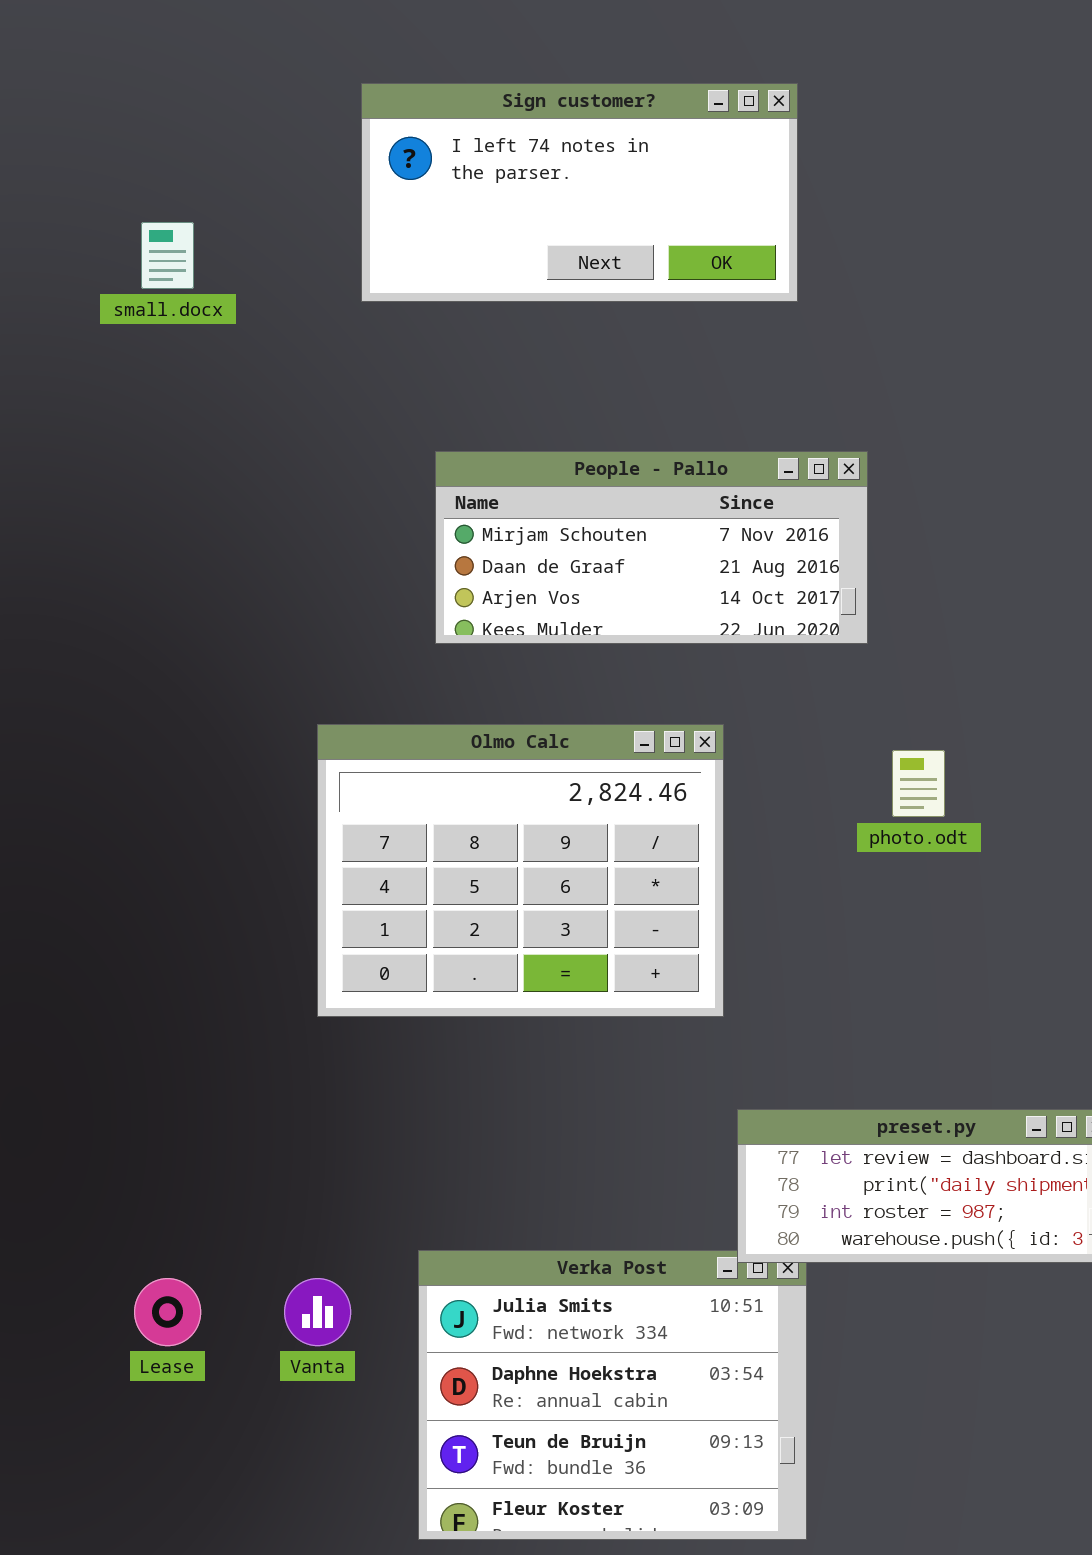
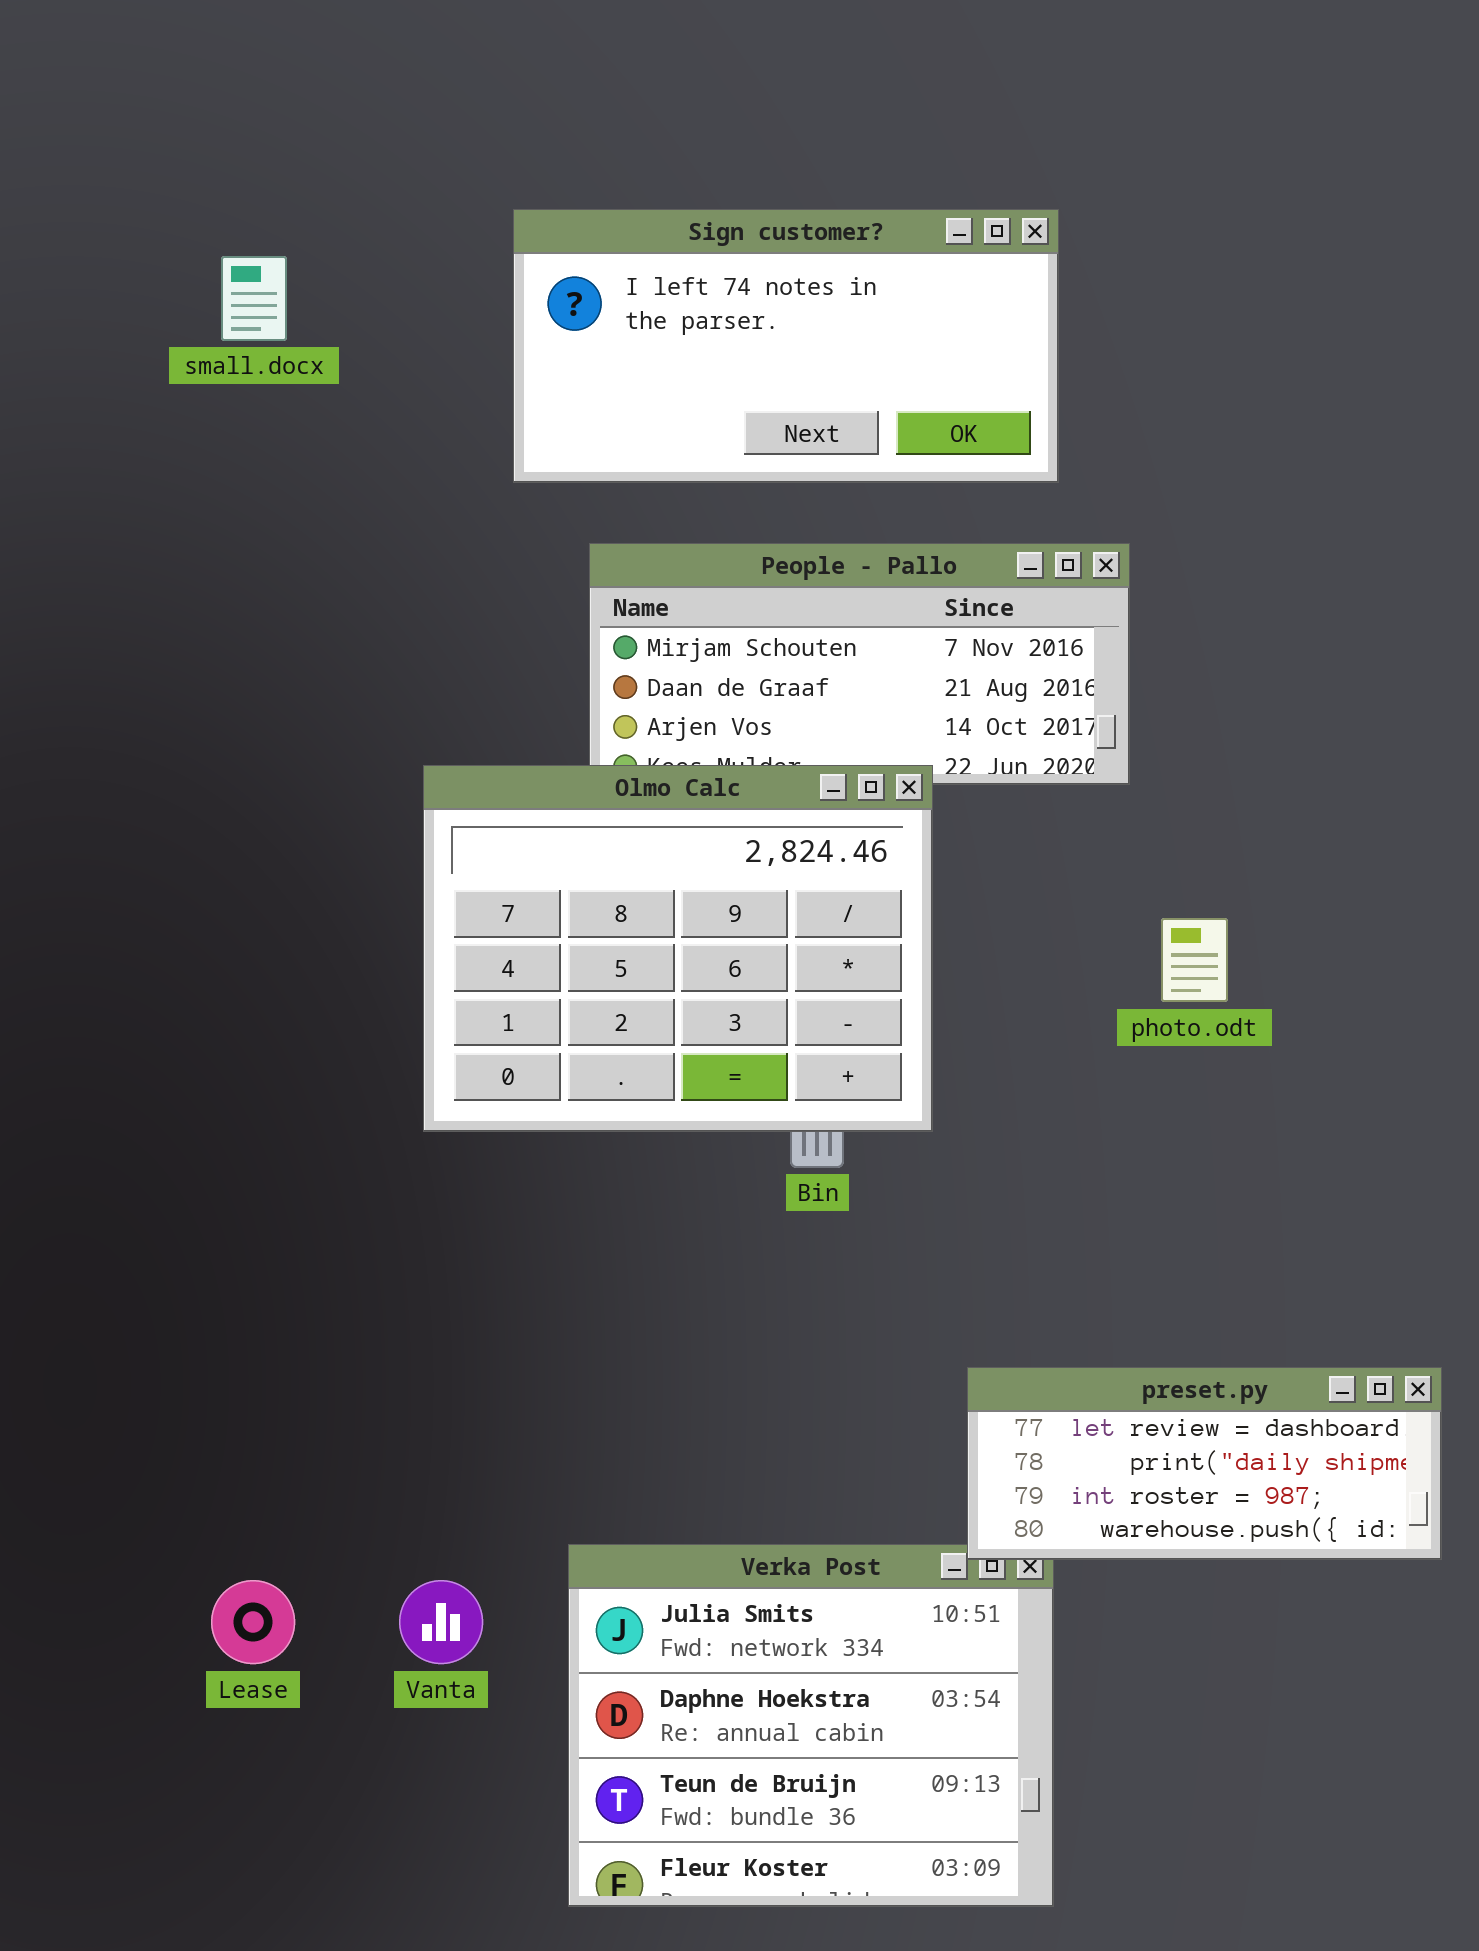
Sign customer?: [361,83,798,302] -> [513,209,1059,483], moved
Olmo Calc: [317,724,724,1017] -> [423,765,933,1132], moved

